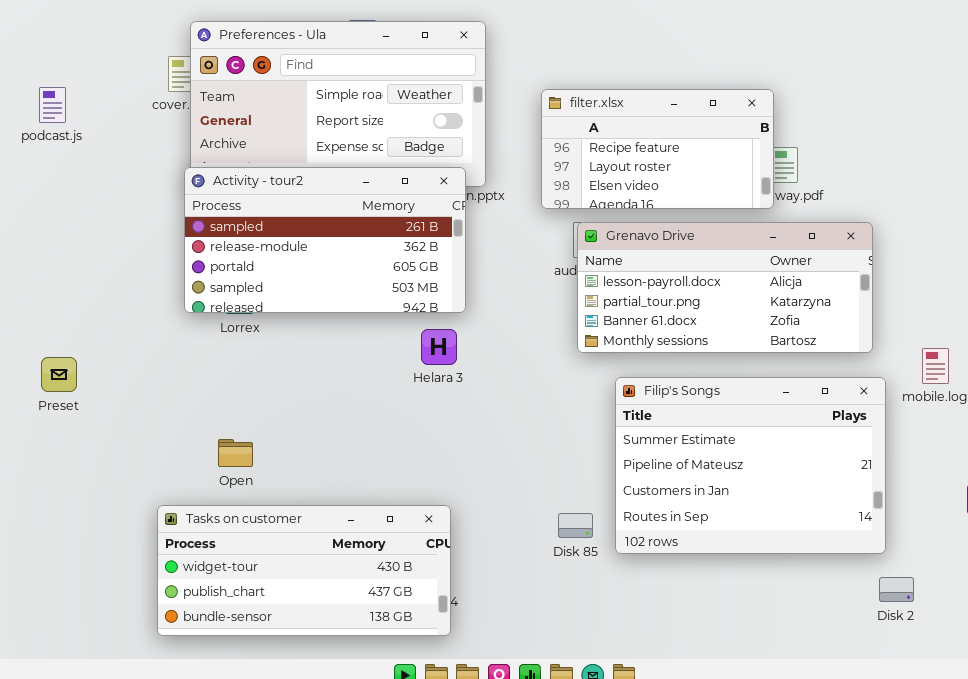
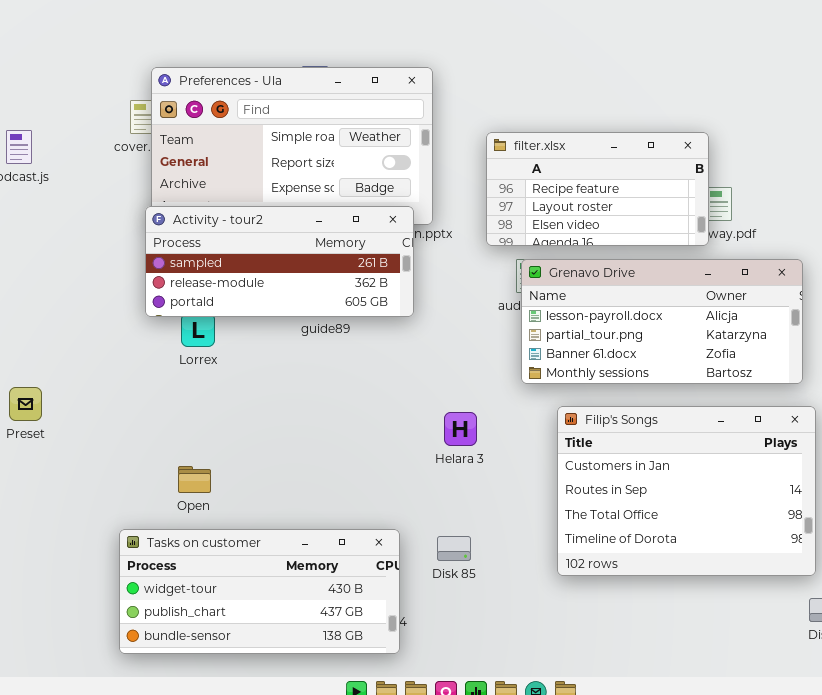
Activity - tour2: [184,167,466,313] -> [145,206,414,317], resized
Helara 3: [421,329,457,365] -> [444,412,477,446], moved
Filip's Songs: [615,377,886,554] -> [557,406,816,576], scrolled down 2 rows
Disk 85: [558,513,593,538] -> [437,536,471,561], moved

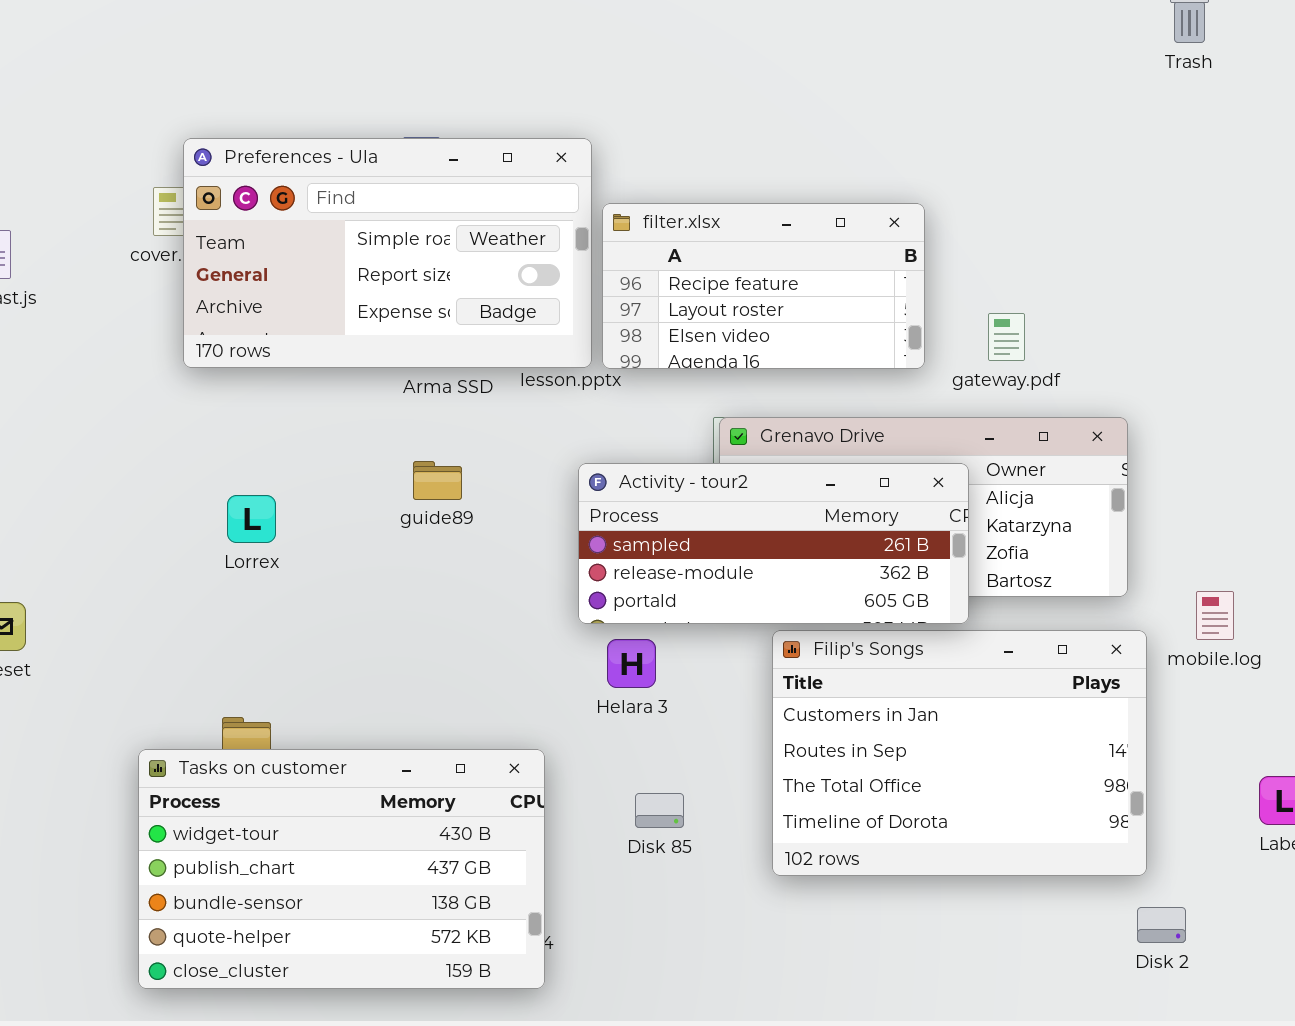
filter.xlsx: [486,132,709,246] -> [602,203,925,369], moved
Activity - tour2: [145,206,414,317] -> [578,463,969,624], moved
Tasks on customer: [119,529,400,654] -> [138,749,545,989], resized
Disk 85: [437,536,471,561] -> [635,793,684,828], moved

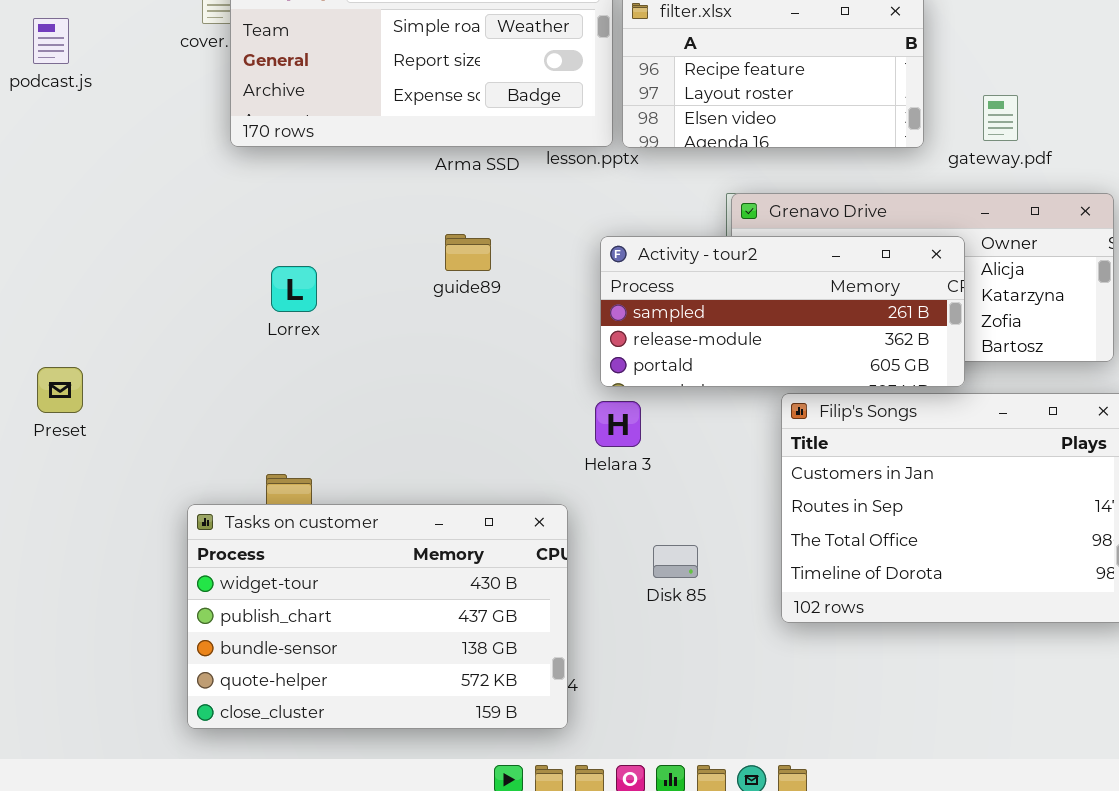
Helara 3: [607,639,656,688] -> [595,401,641,447], moved

